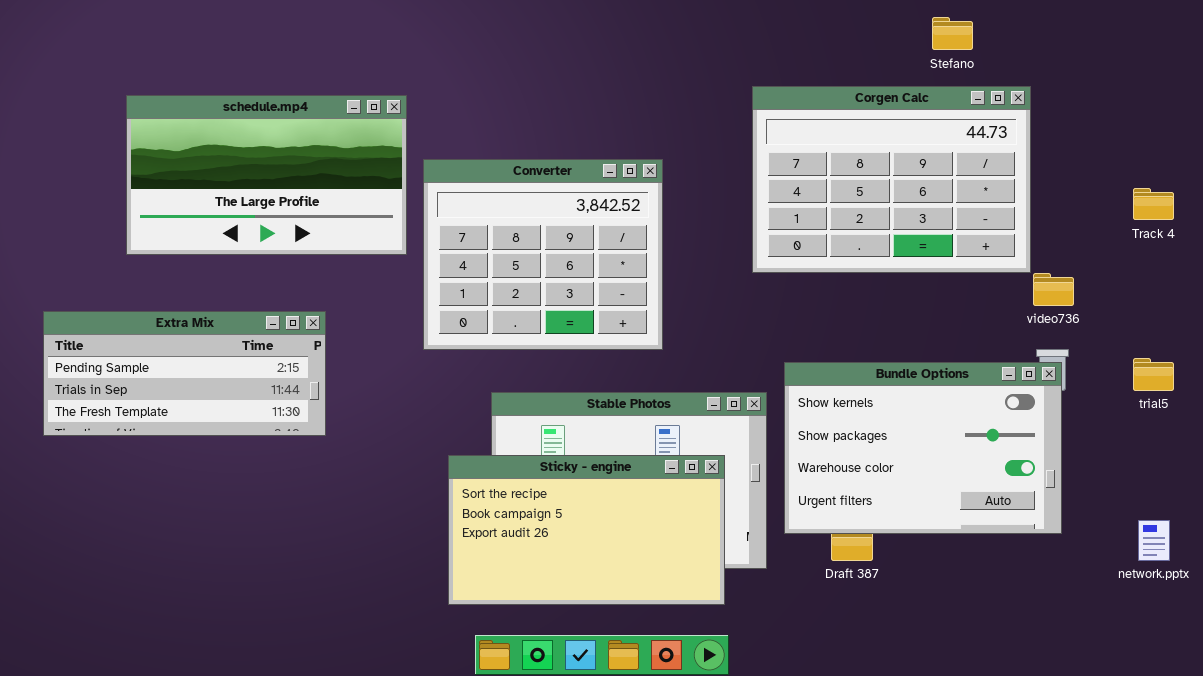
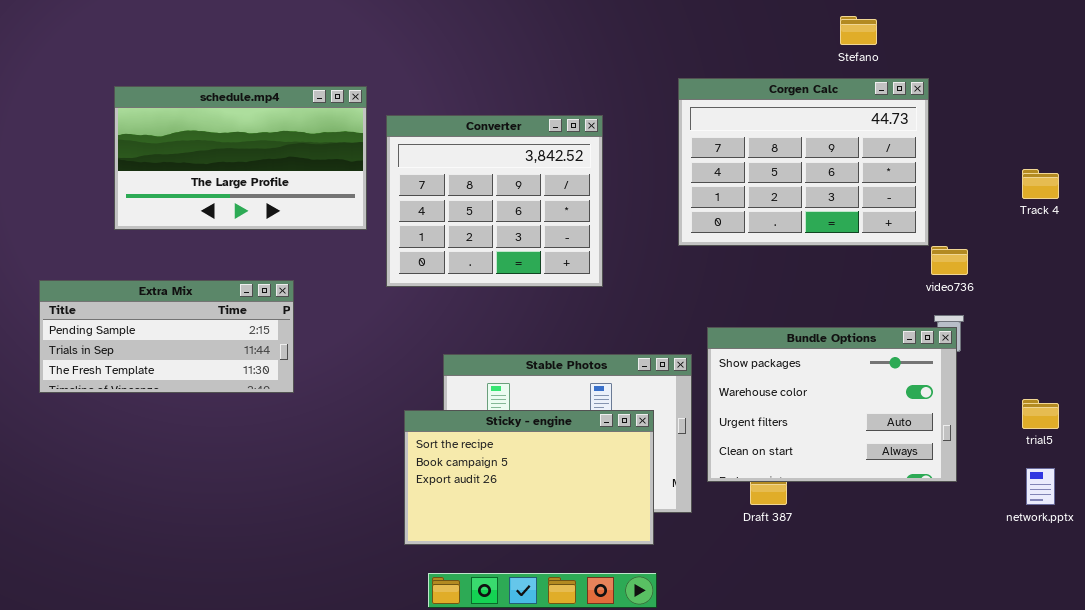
Converter: [423,159,663,350] -> [386,115,603,287], moved
trial5: [1133,358,1174,391] -> [1022,399,1059,429], moved
Bundle Options: [784,362,1062,534] -> [707,327,957,482], scrolled down 1 row

